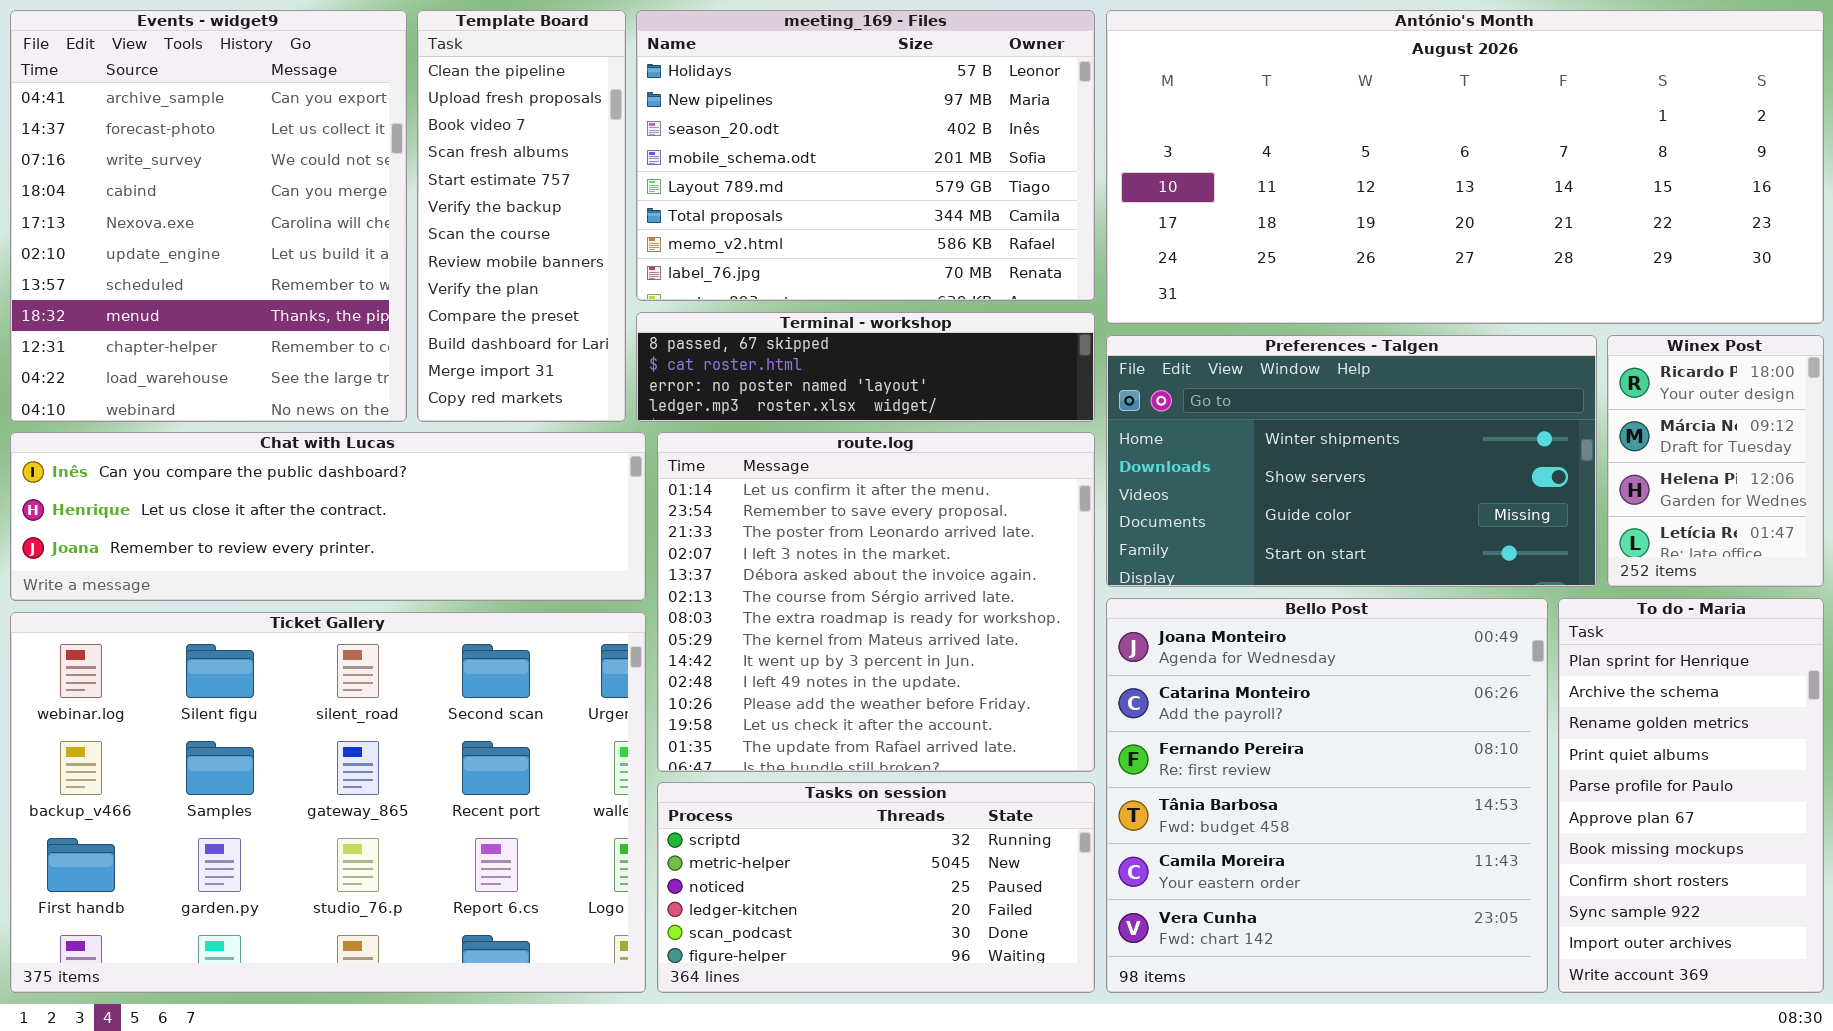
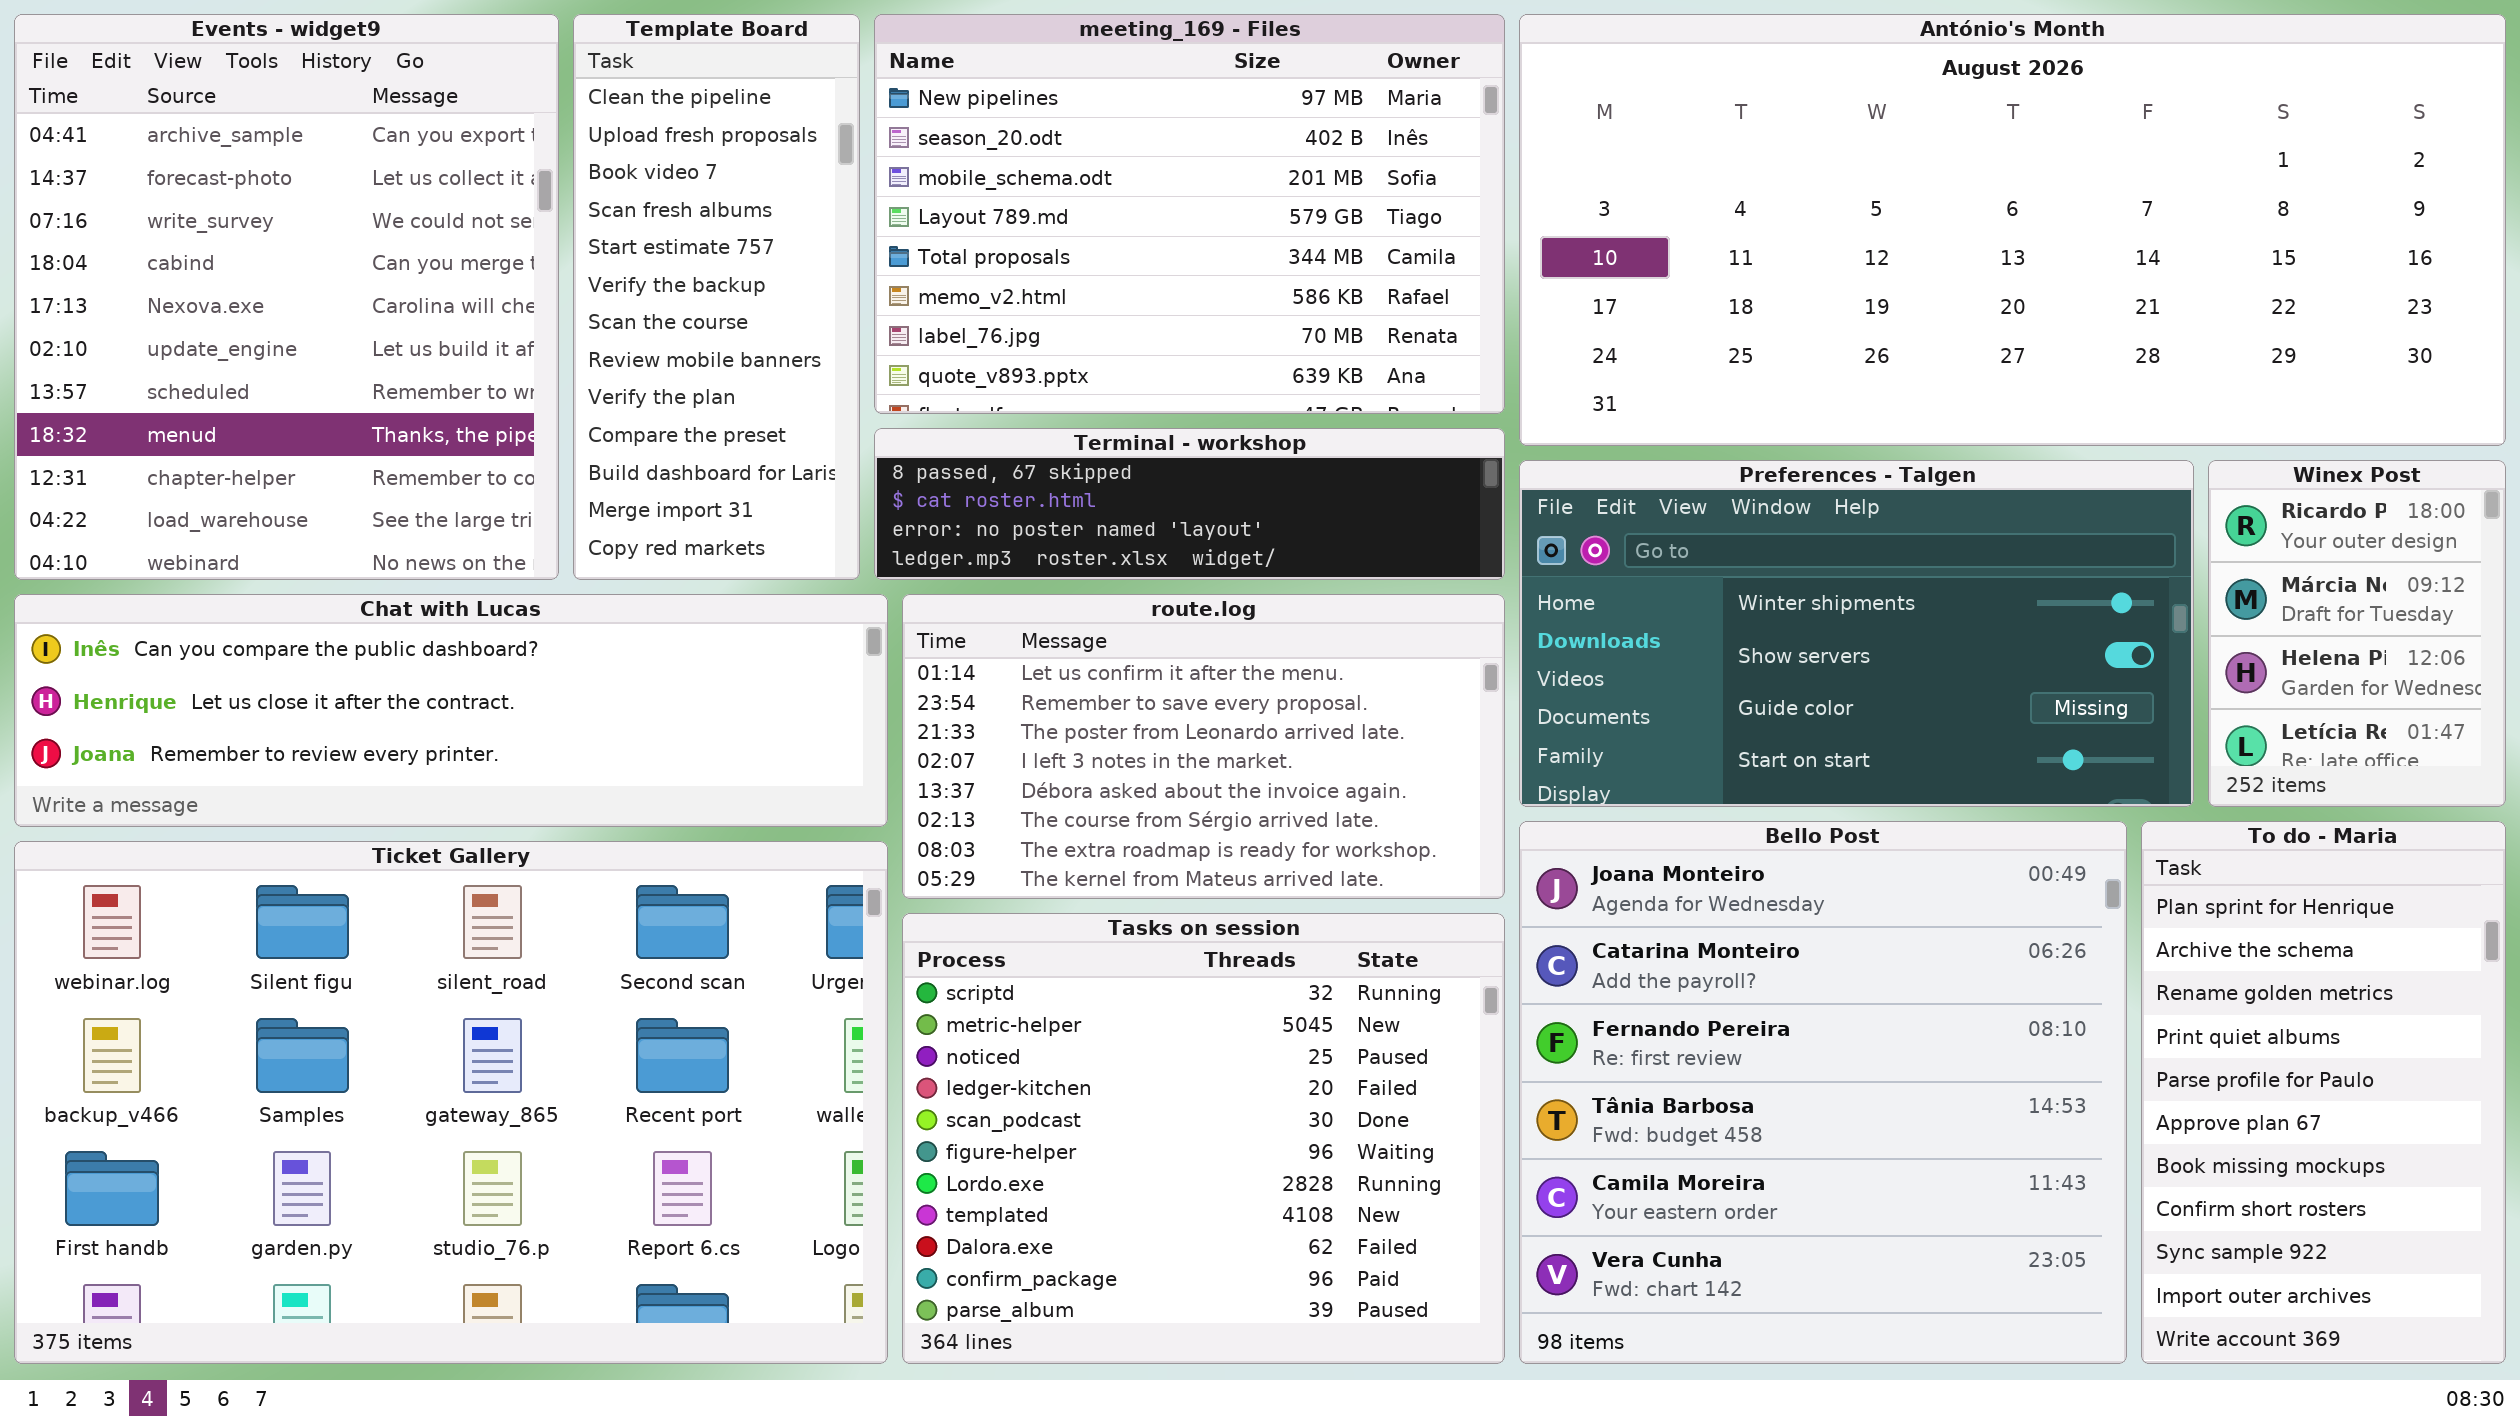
meeting_169 - Files: [636,10,1095,301] -> [874,14,1505,414], scrolled down 1 row
route.log: [657,432,1095,772] -> [902,594,1505,899], resized
Tasks on session: [657,782,1095,993] -> [902,913,1505,1364], resized

